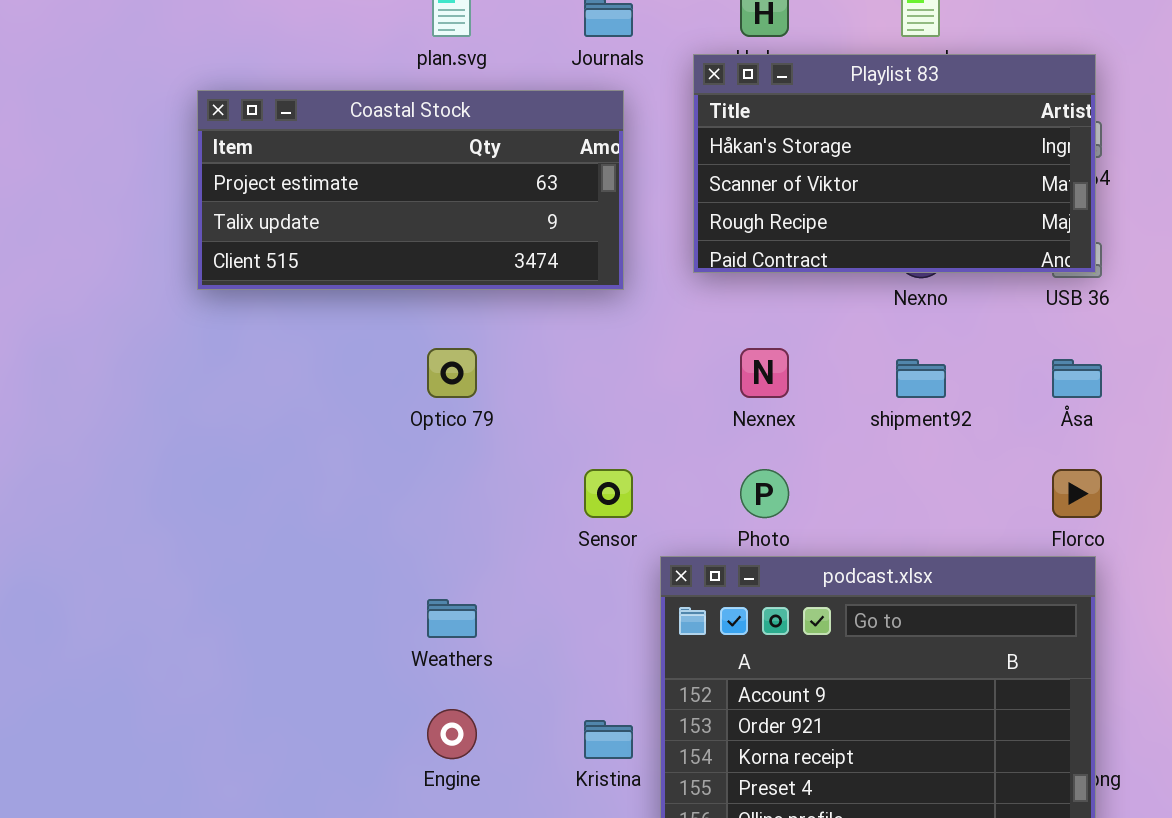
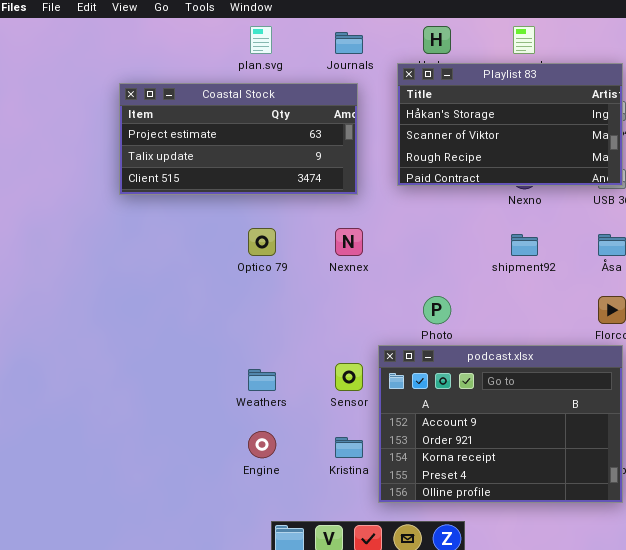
Nexnex: [740,348,789,398] -> [335,228,363,256], moved
Sensor: [584,469,633,518] -> [335,363,363,391], moved

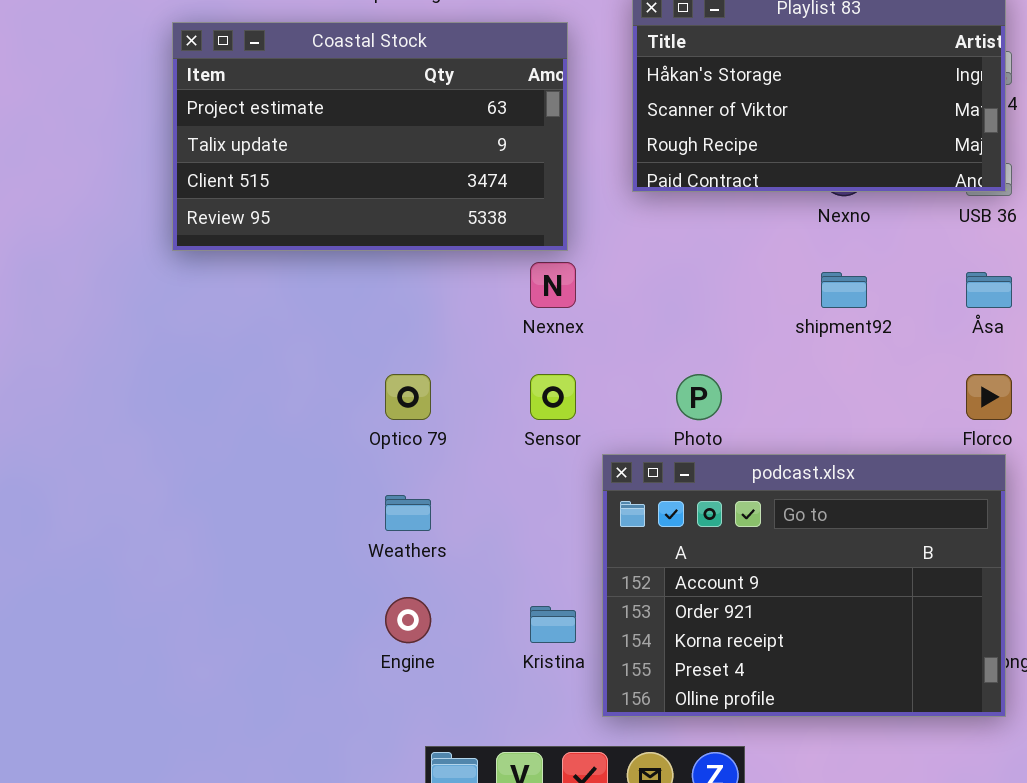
Coastal Stock: [119,83,358,195] -> [172,22,568,251], resized
Optico 79: [248,228,276,256] -> [385,374,431,420], moved
Sensor: [335,363,363,391] -> [530,374,576,420], moved

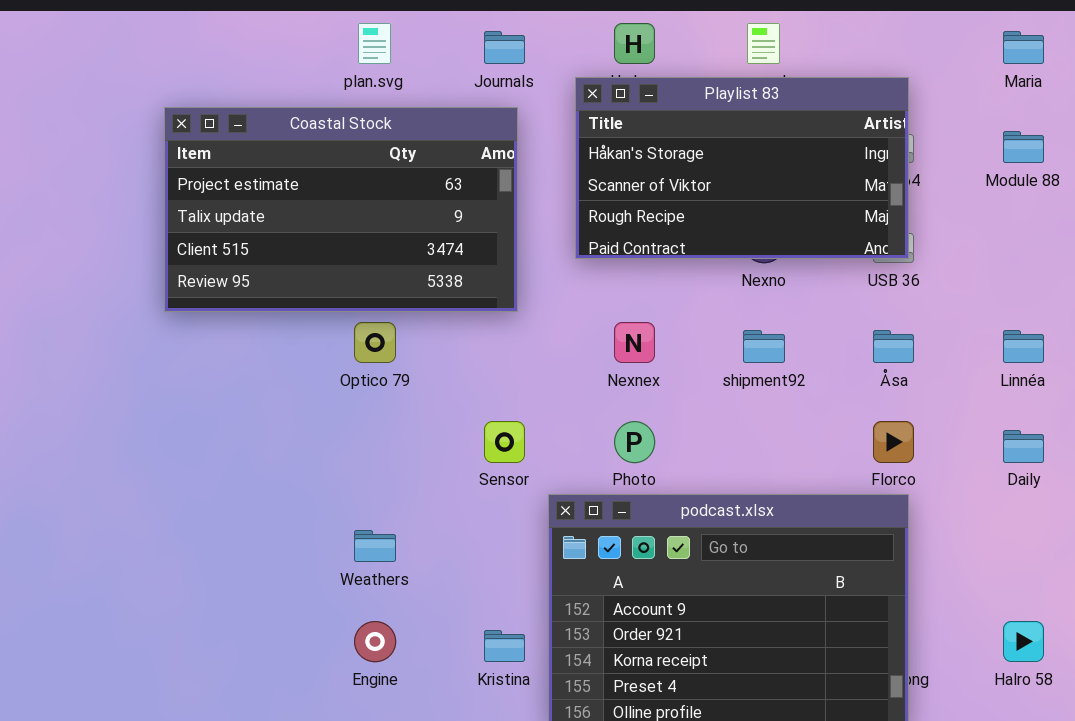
Nexnex: [530,262,576,308] -> [614,322,655,363], moved
Optico 79: [385,374,431,420] -> [354,322,396,363], moved

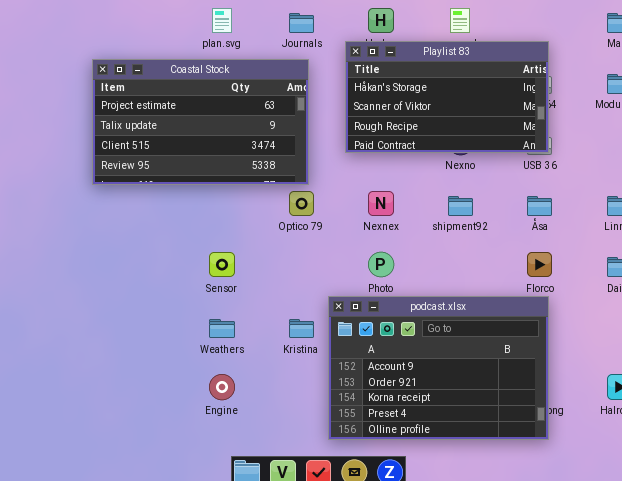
Optico 79: [354,322,396,363] -> [289,191,314,216], moved
Sensor: [484,421,525,463] -> [209,252,235,277], moved
Kristina: [484,630,525,662] -> [289,319,314,338], moved

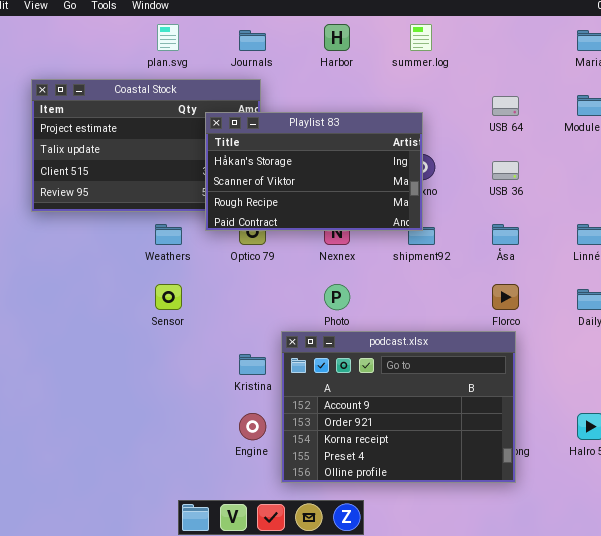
Playlist 83: [345,41,549,153] -> [205,112,423,231], moved
Weathers: [209,319,235,338] -> [155,224,182,245], moved
Engine: [209,374,235,400] -> [239,413,266,440], moved

